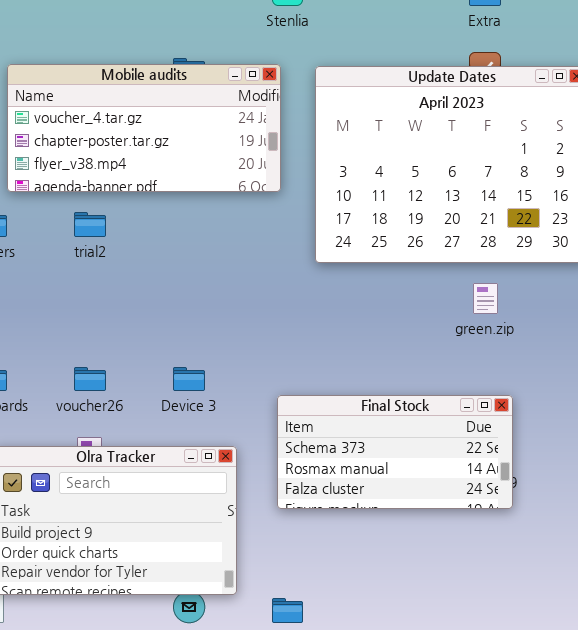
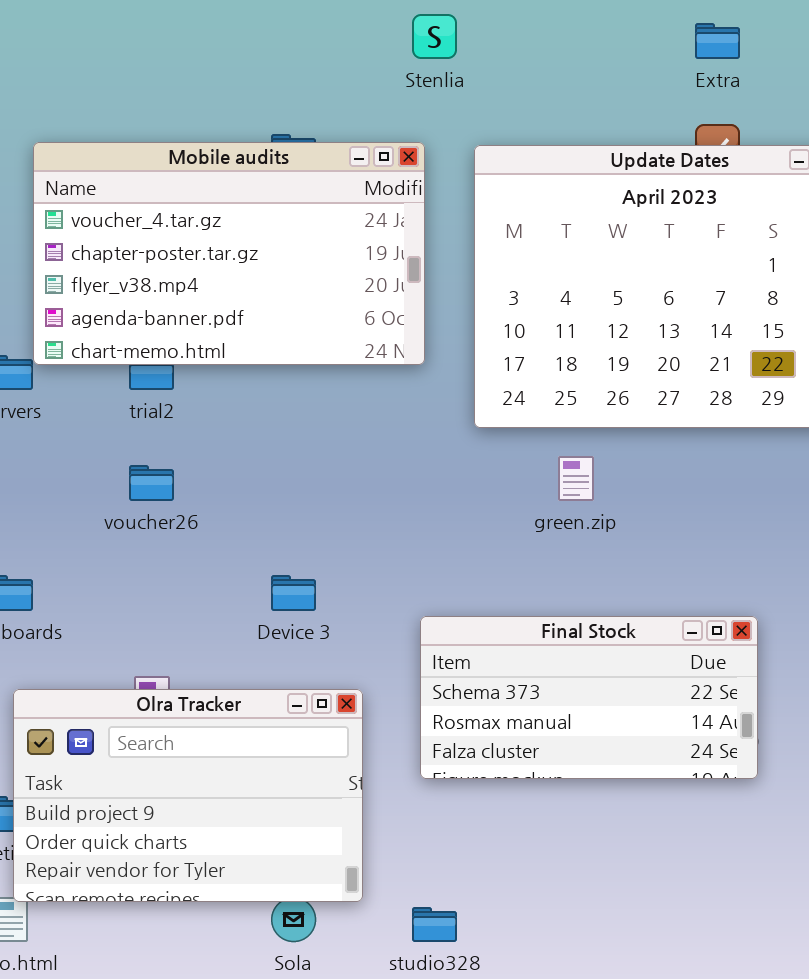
Mobile audits: [7,64,281,192] -> [33,142,425,365], resized
green.zip: [473,283,498,314] -> [558,456,594,501], moved
voucher26: [74,367,106,391] -> [129,465,174,501], moved

